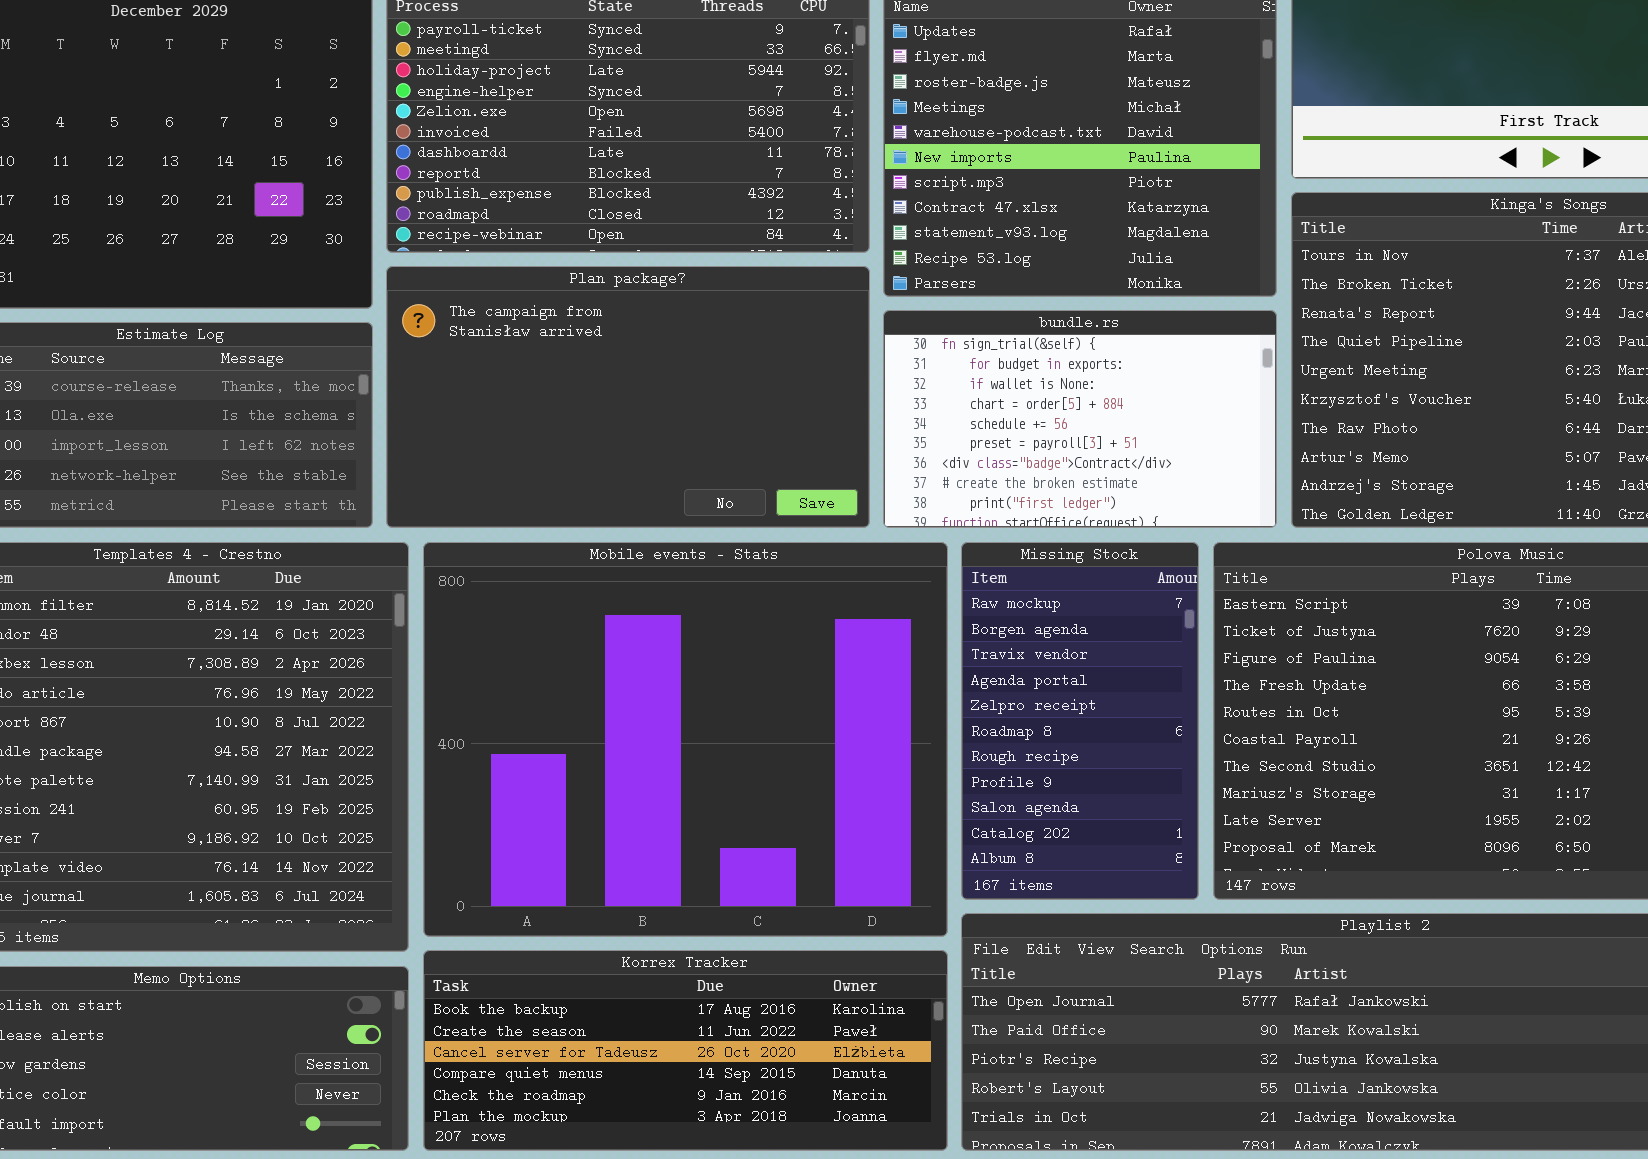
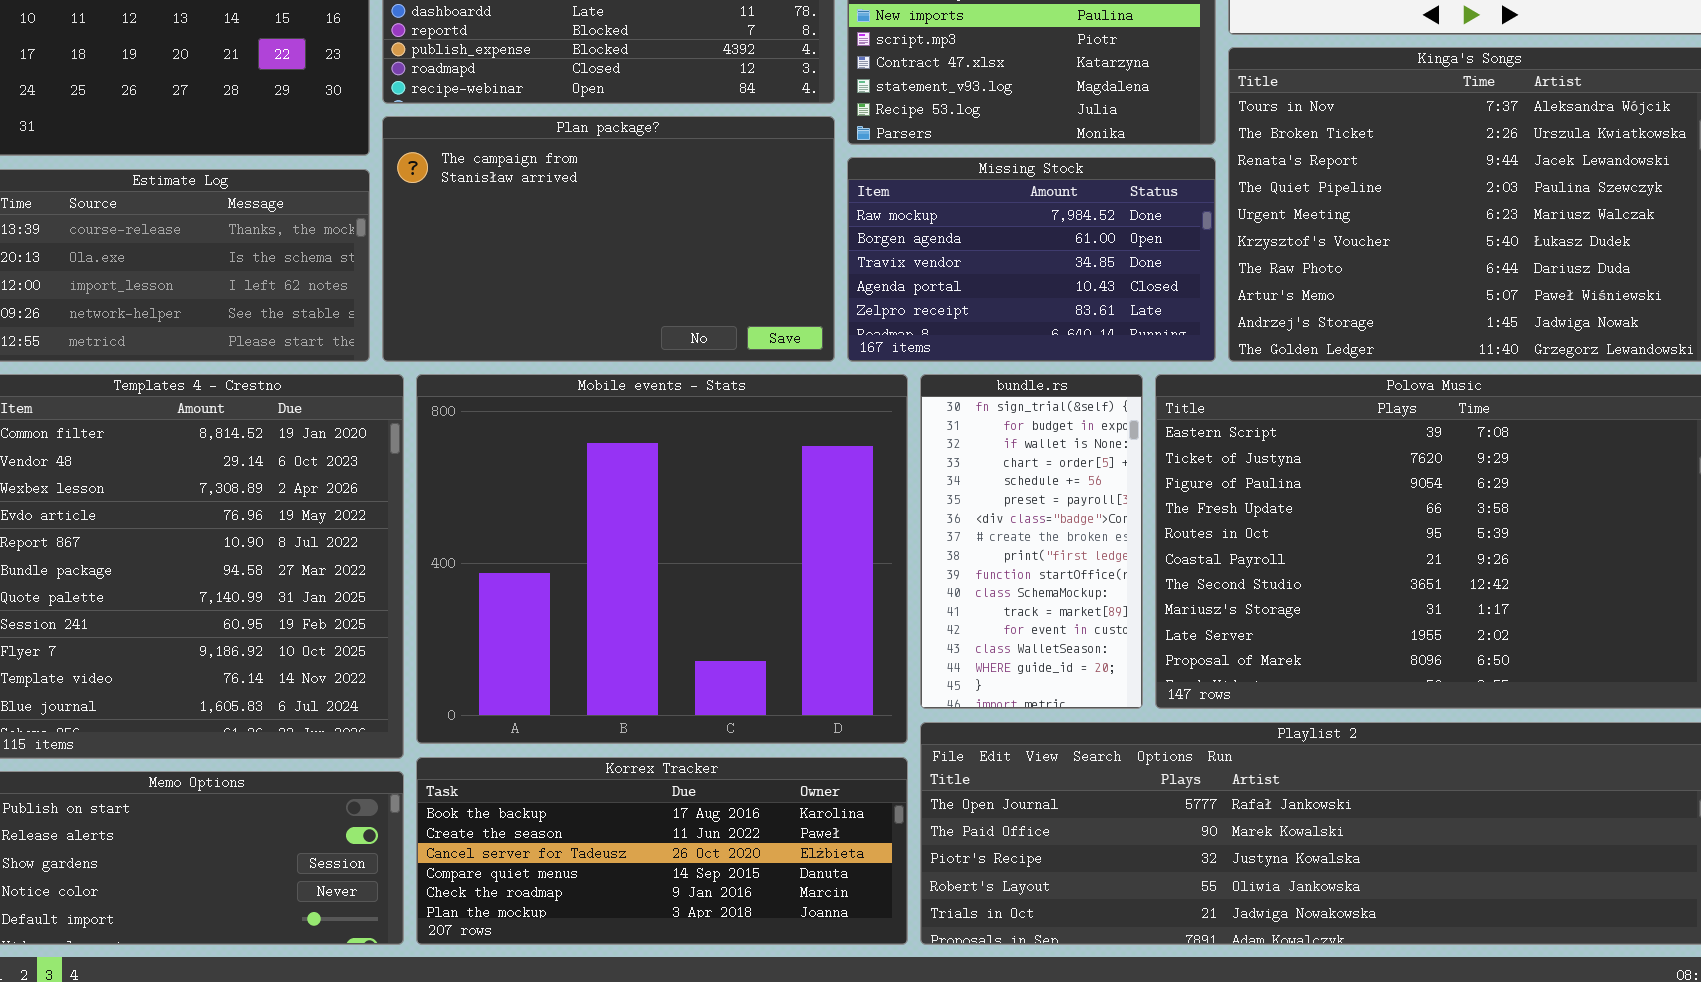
bundle.rs: [883,310,1277,528] -> [920,374,1143,709], moved, resized
Missing Stock: [961,542,1199,900] -> [847,157,1216,362], moved, resized

